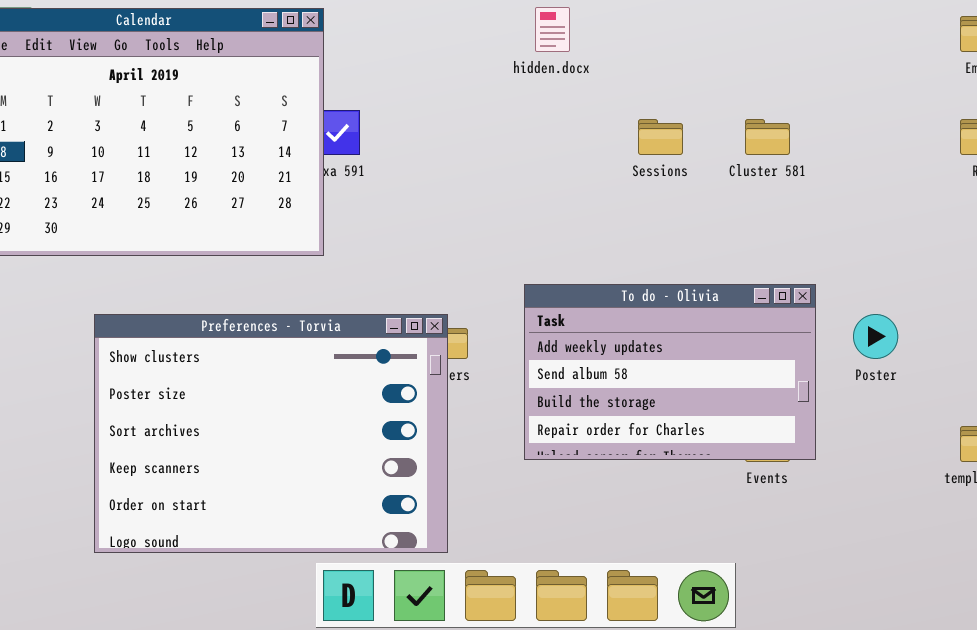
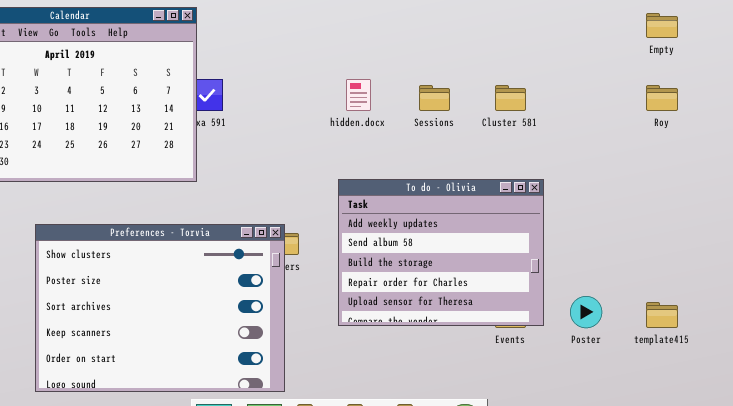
hidden.docx: [535,7,570,52] -> [346,79,371,111], moved
To do - Olivia: [524,284,816,460] -> [338,179,544,326], resized
Poster: [853,314,898,359] -> [570,296,602,328], moved

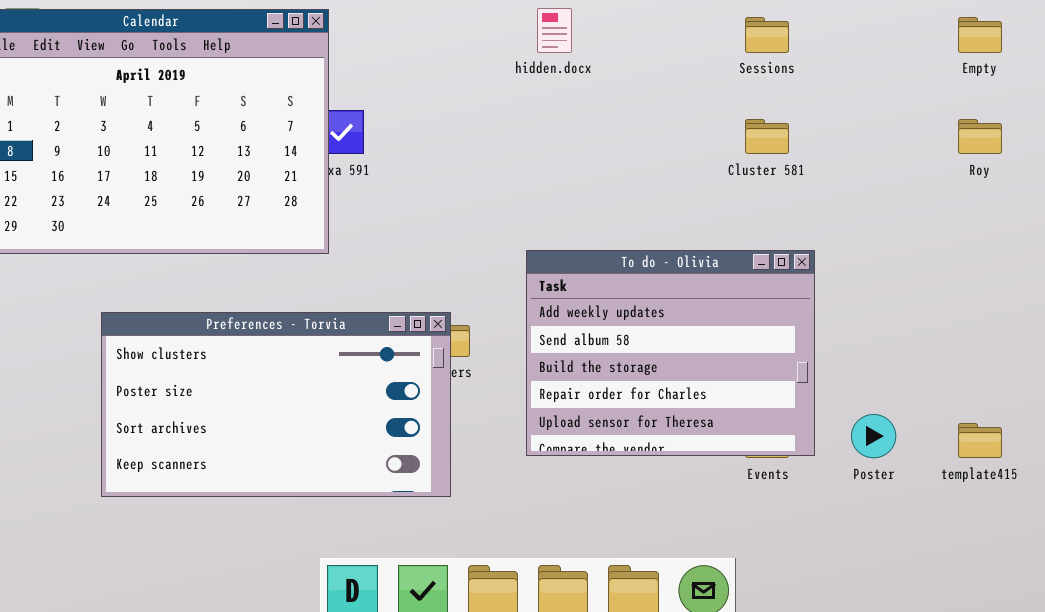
hidden.docx: [346,79,371,111] -> [537,8,572,53], moved
Sessions: [419,85,450,111] -> [745,17,789,53], moved
Preferences - Torvia: [35,224,285,392] -> [101,312,451,497], resized

